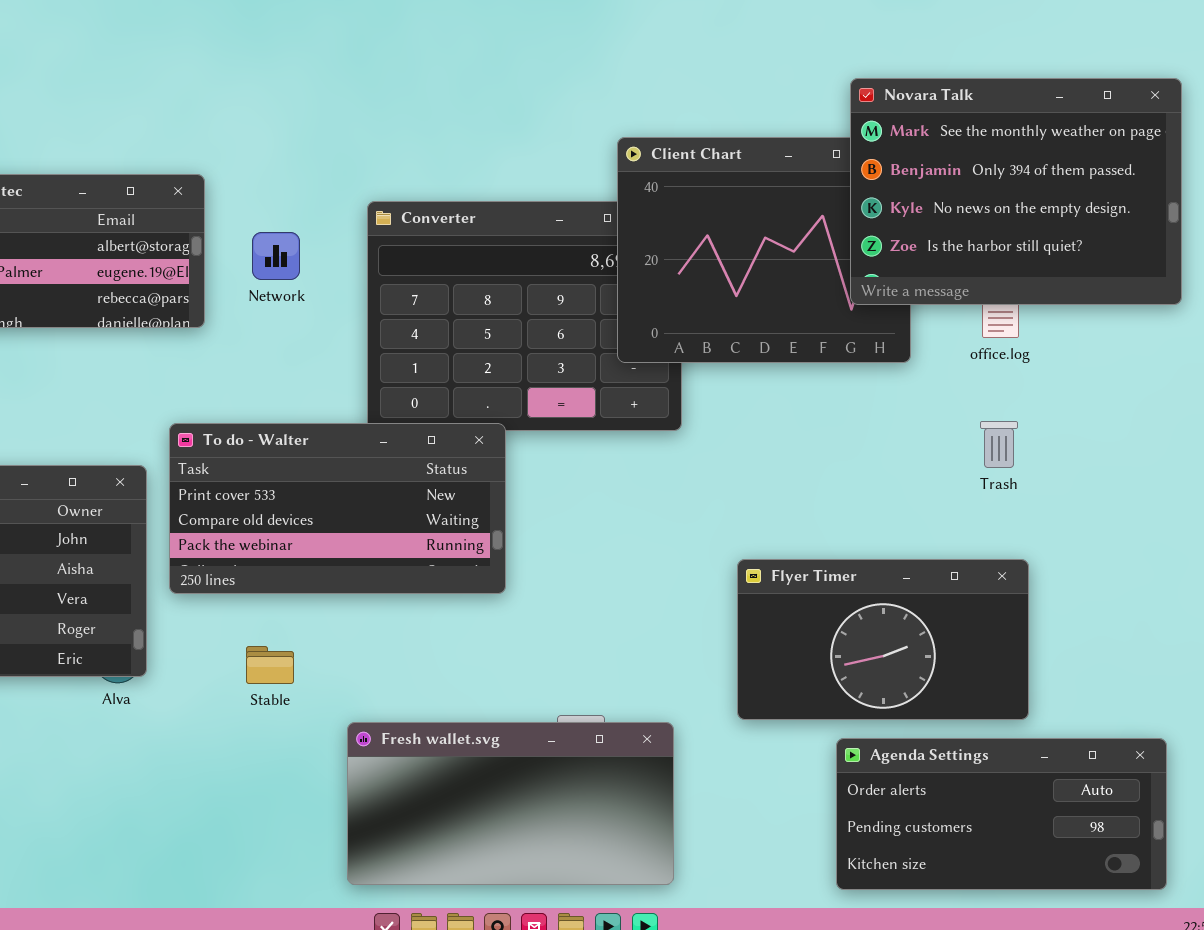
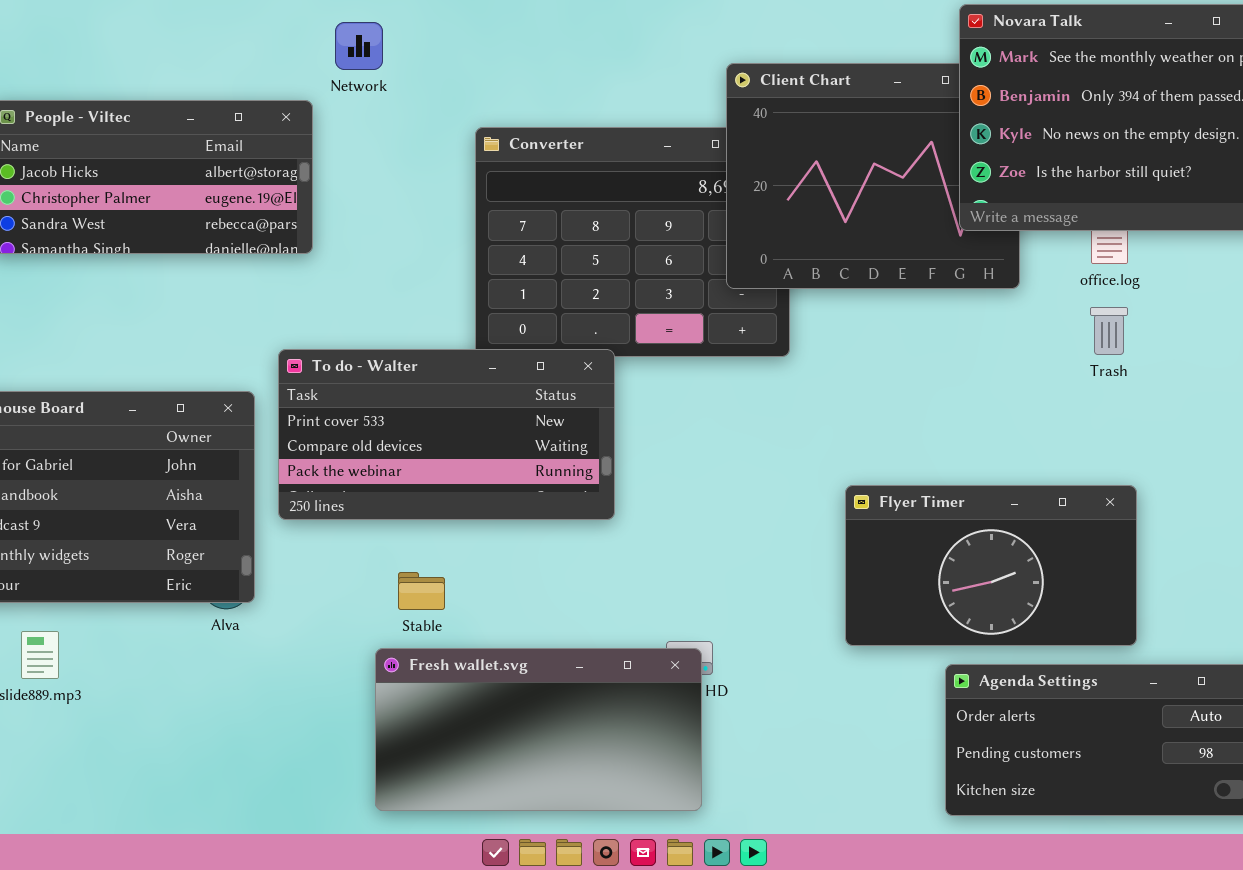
Network: [252,232,300,280] -> [335,22,383,70], moved
Trash: [980,421,1018,468] -> [1090,307,1128,355], moved
Stable: [246,646,294,684] -> [398,572,445,610], moved
Fresh wallet.svg: [347,722,674,885] -> [375,648,702,811], moved

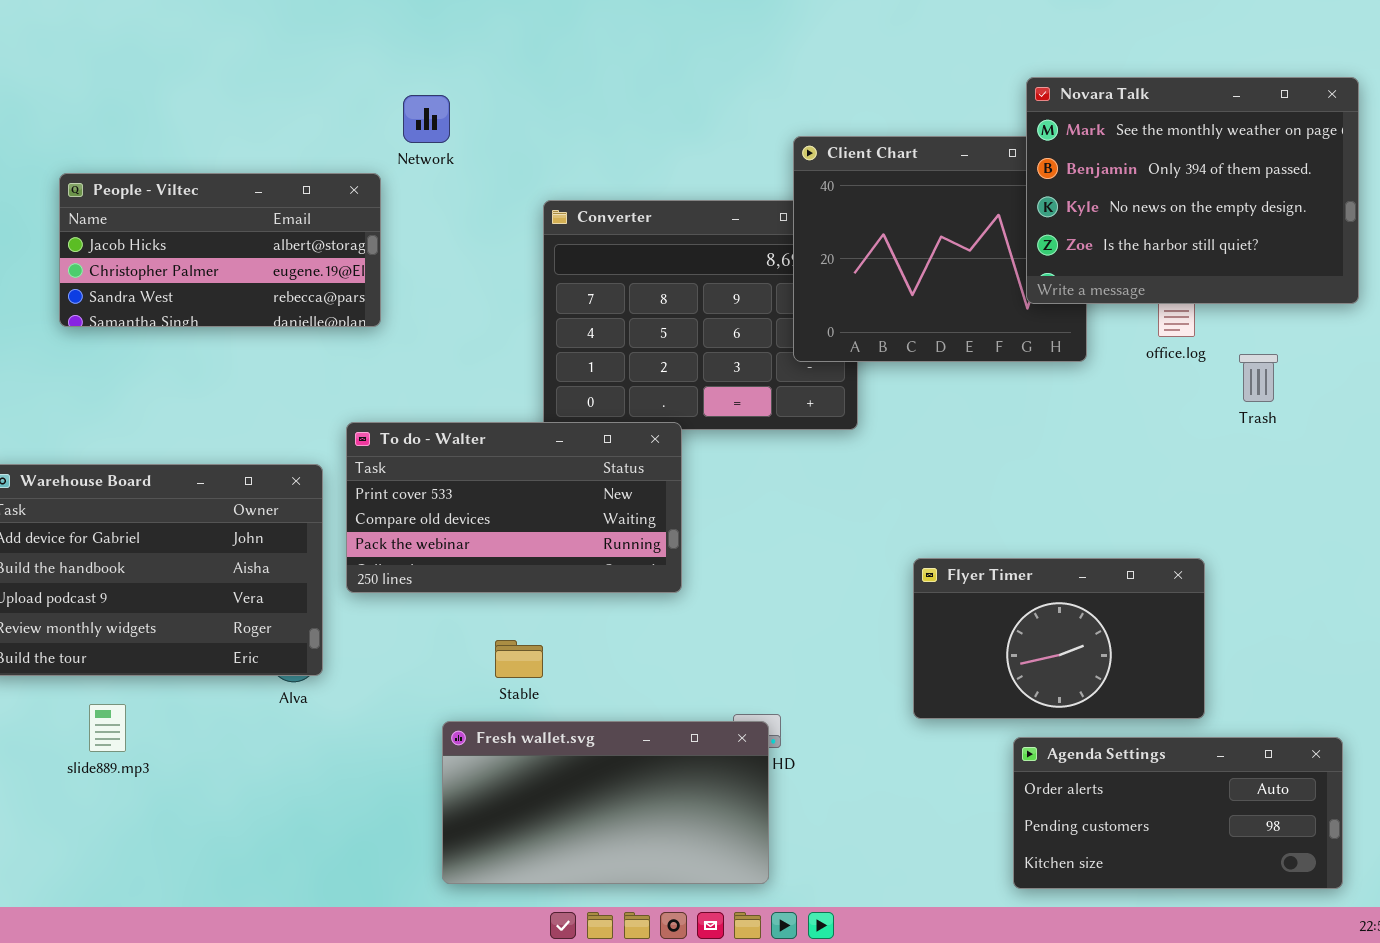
Trash: [1090,307,1128,355] -> [1239,354,1278,402], moved
Stable: [398,572,445,610] -> [495,640,543,678], moved

